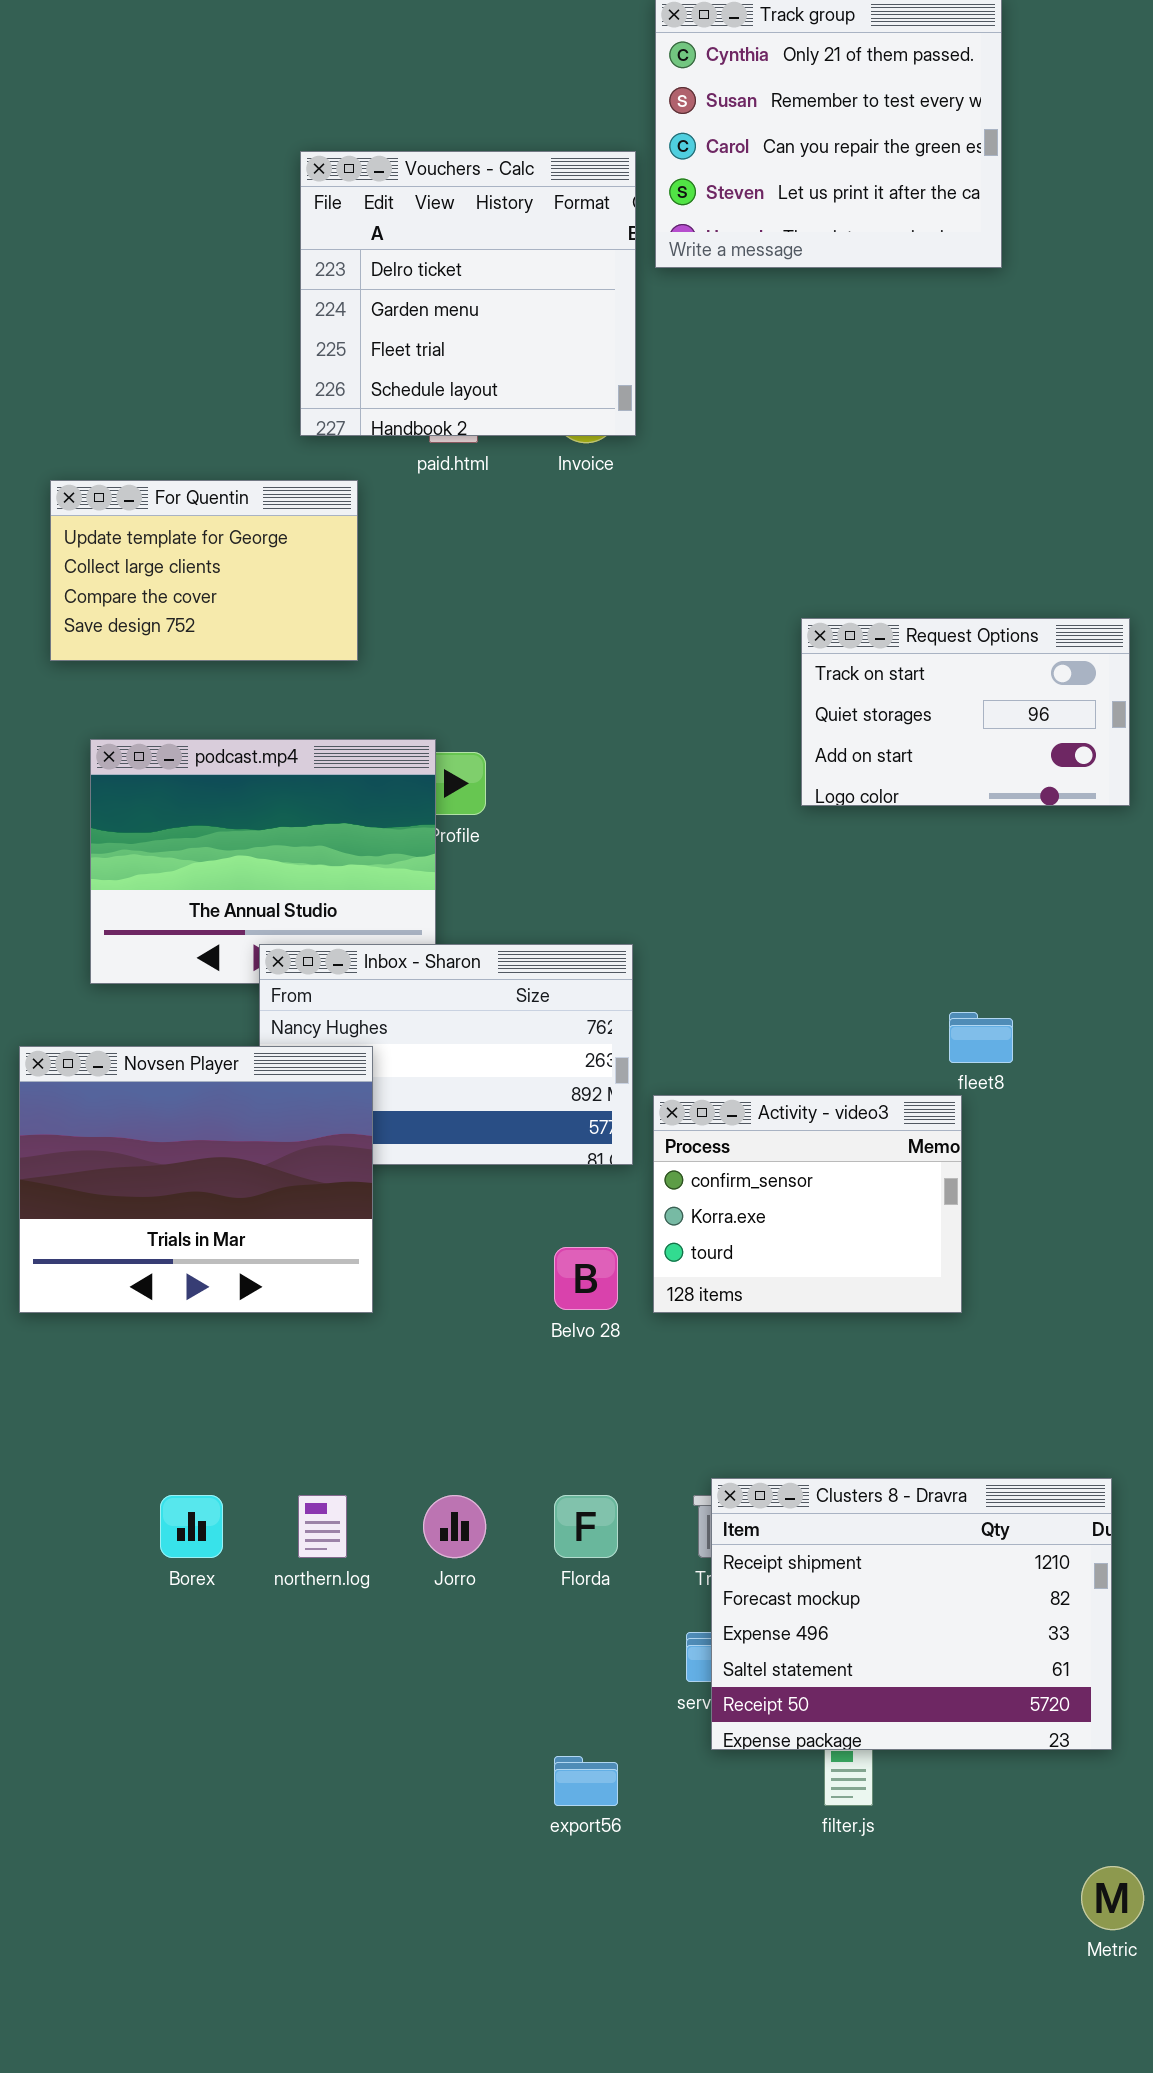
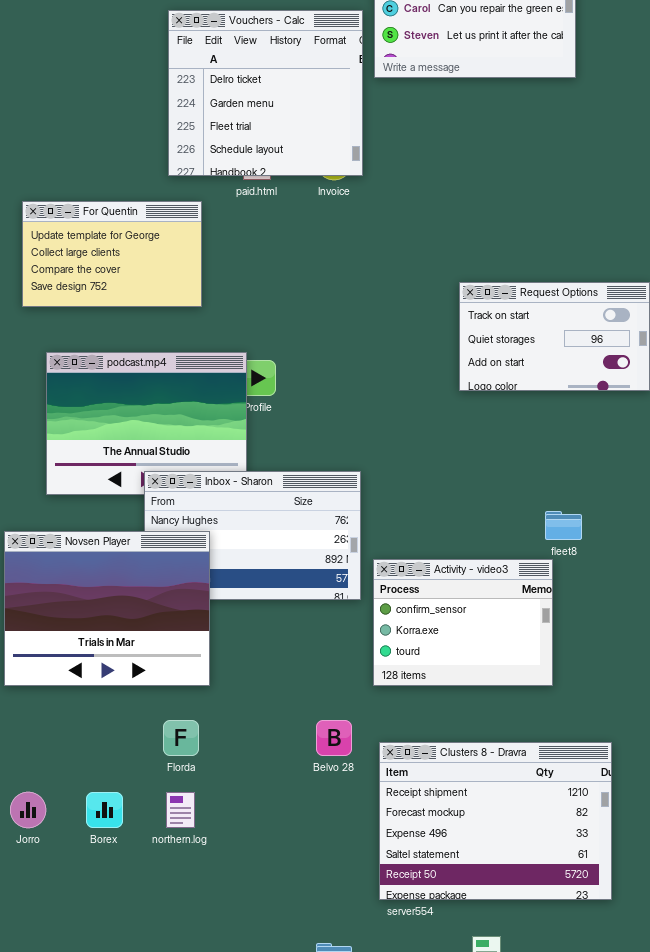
Belvo 28: [554,1247,618,1310] -> [316,720,352,756], moved
Clusters 8 - Dravra: [711,1478,1112,1750] -> [379,742,612,900], moved
Jorro: [423,1495,486,1558] -> [10,792,46,828], moved
Florda: [554,1495,618,1558] -> [163,720,199,756], moved

